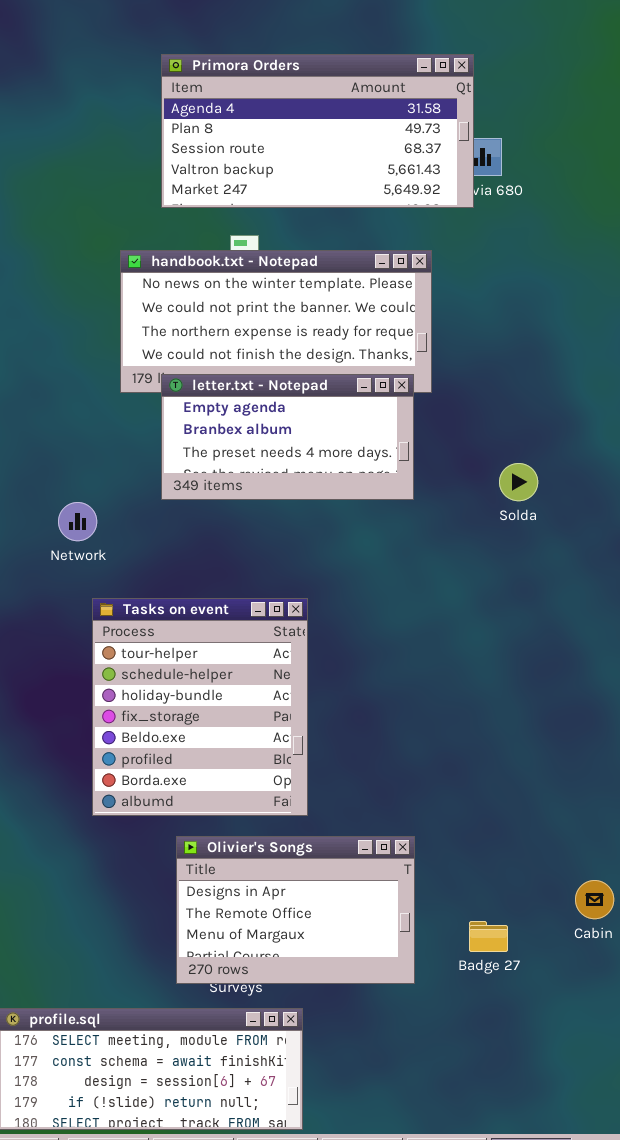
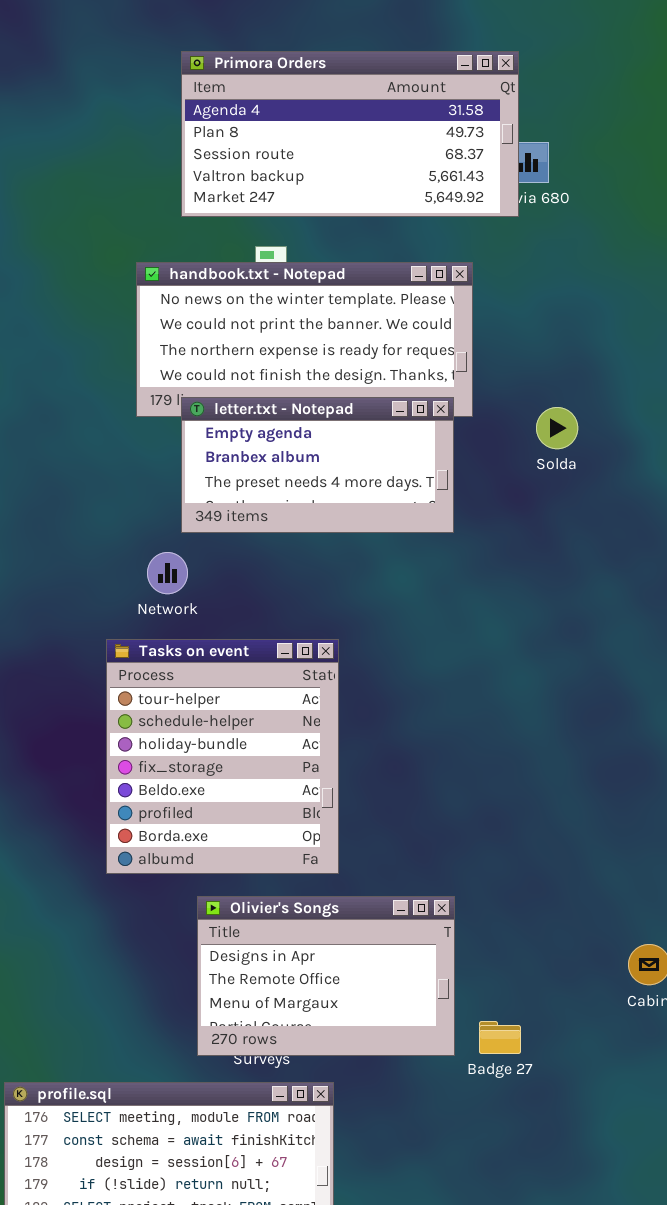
Solda: [499,463,538,501] -> [536,407,578,449], moved
Network: [58,502,97,541] -> [147,552,188,594], moved
Badge 27: [469,921,508,952] -> [479,1021,521,1054], moved

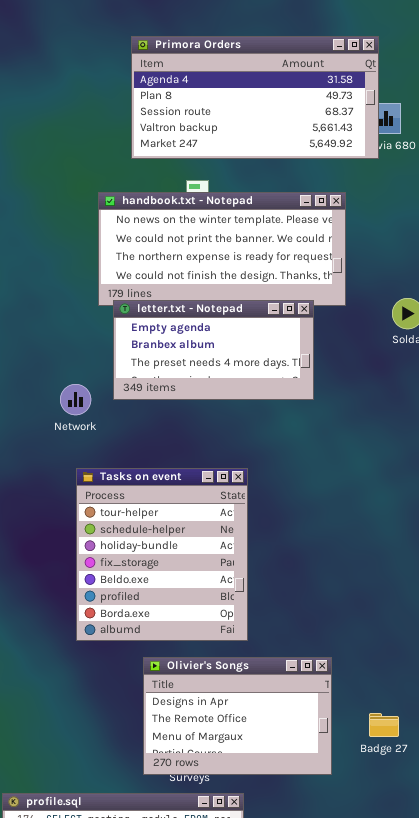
letter.txt - Notepad: [181,397,454,533] -> [113,300,314,400], moved
Network: [147,552,188,594] -> [60,384,91,415], moved
Badge 27: [479,1021,521,1054] -> [369,713,399,737], moved

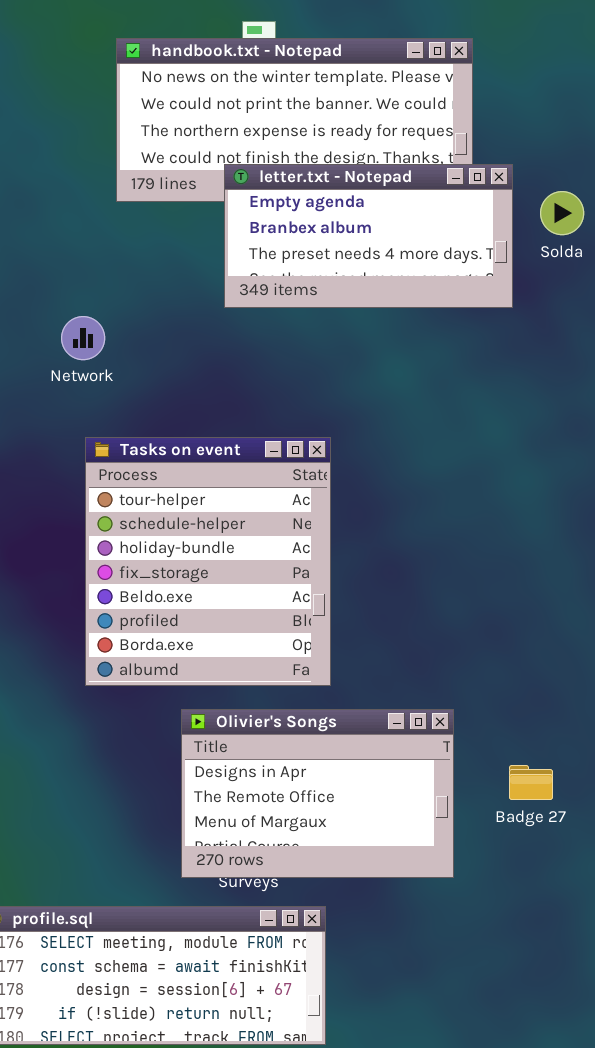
letter.txt - Notepad: [113,300,314,400] -> [224,164,513,308], moved
Badge 27: [369,713,399,737] -> [509,765,553,800], moved

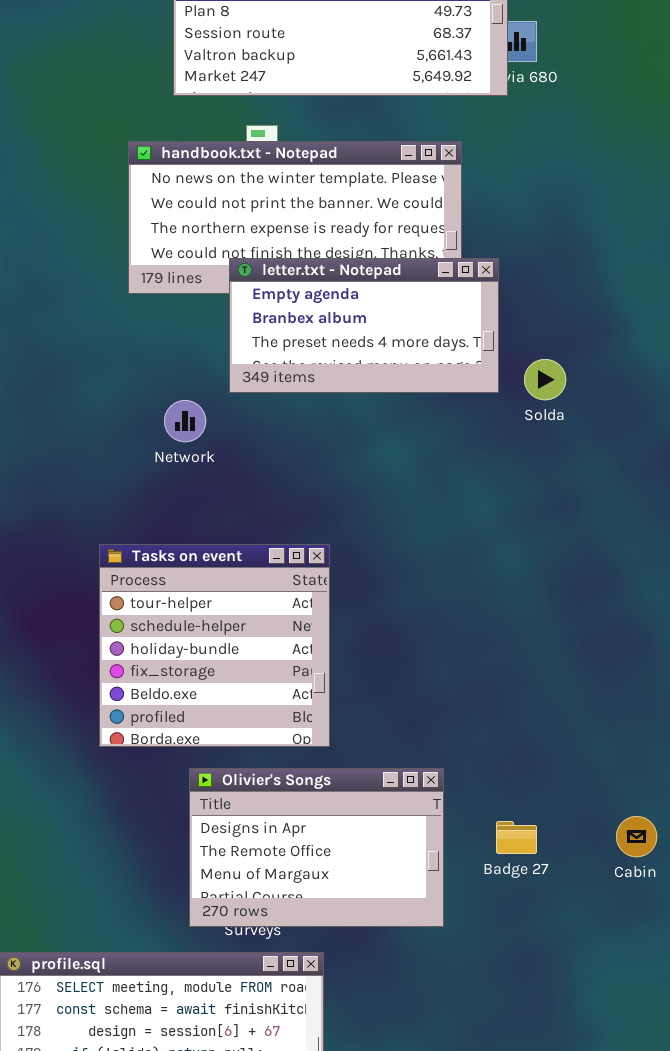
Solda: [540,191,584,235] -> [524,359,566,400], moved
Network: [61,316,105,360] -> [164,400,206,442], moved
Tasks on event: [85,437,331,686] -> [99,544,330,747], resized

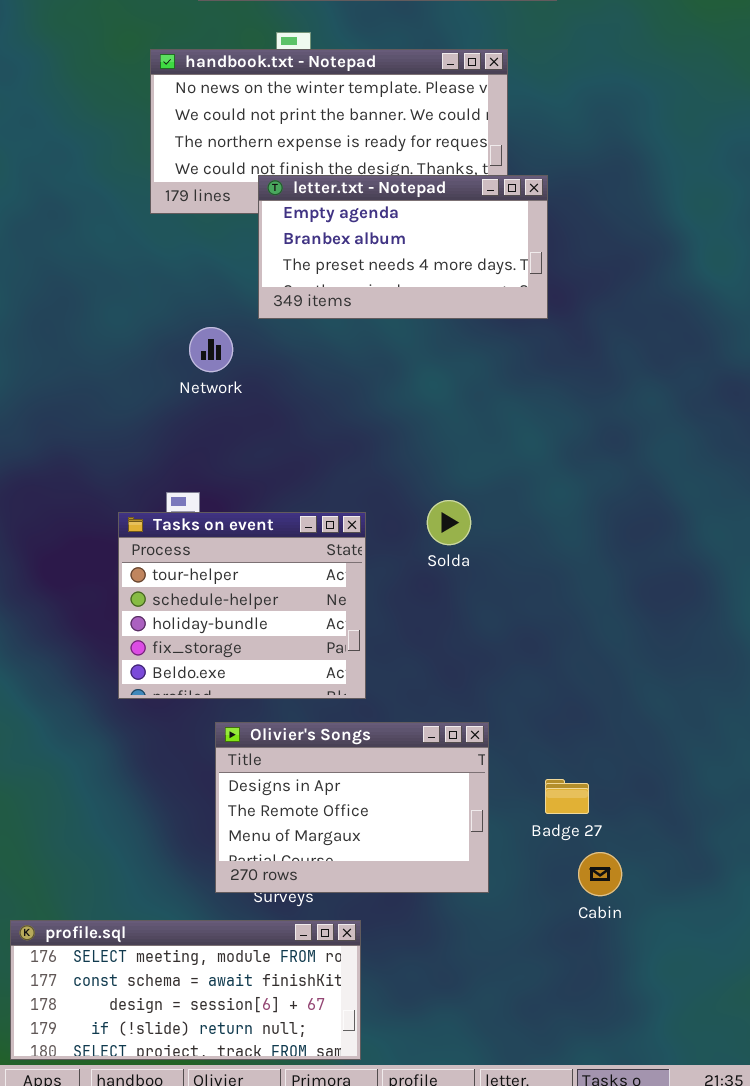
Solda: [524,359,566,400] -> [427,500,471,545], moved
Tasks on event: [99,544,330,747] -> [118,512,366,699], resized
Cabin: [616,816,657,857] -> [578,852,622,896], moved

